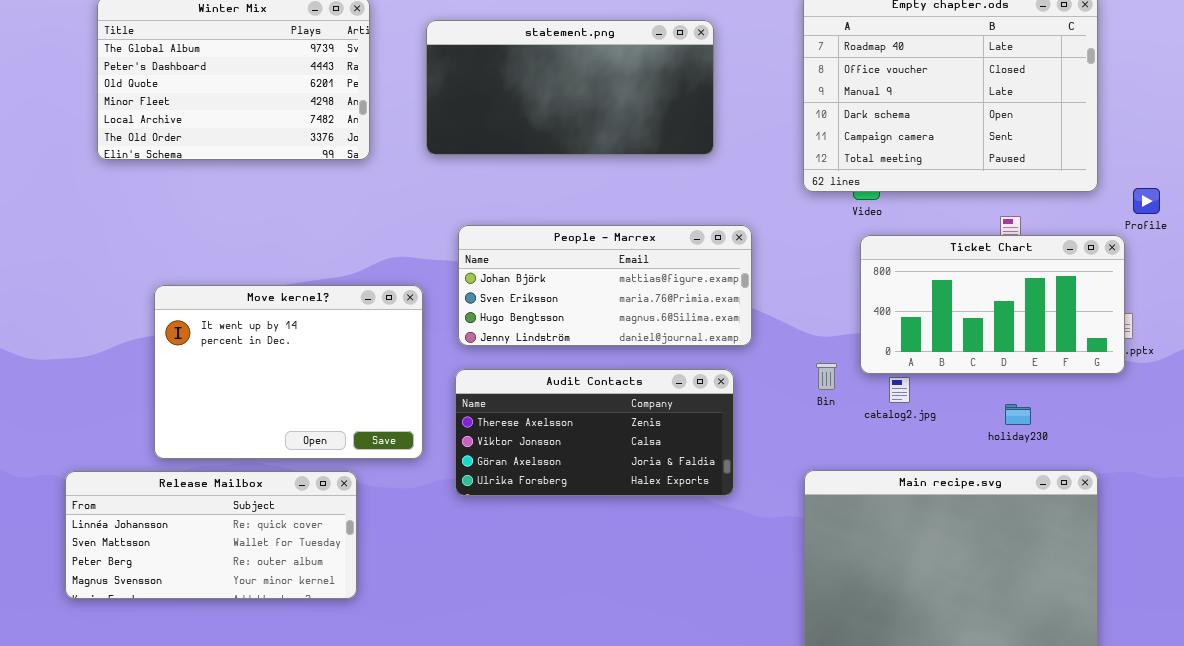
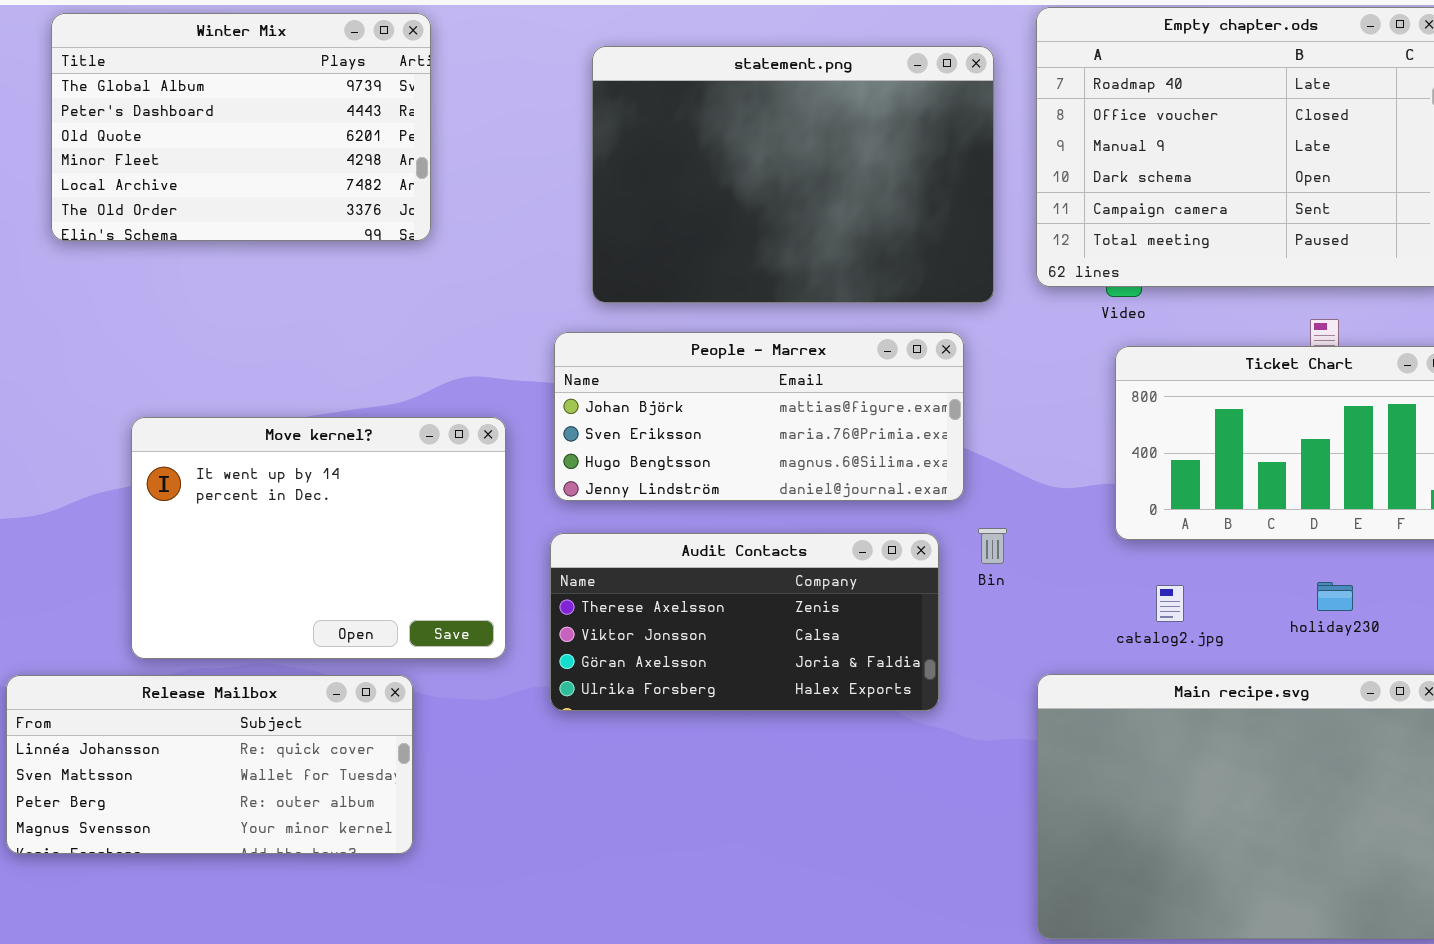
statement.png: [426,20,714,155] -> [592,46,994,303], moved, resized
Bin: [816,363,837,390] -> [978,528,1007,564], moved
catalog2.jpg: [889,377,910,403] -> [1156,585,1184,622], moved

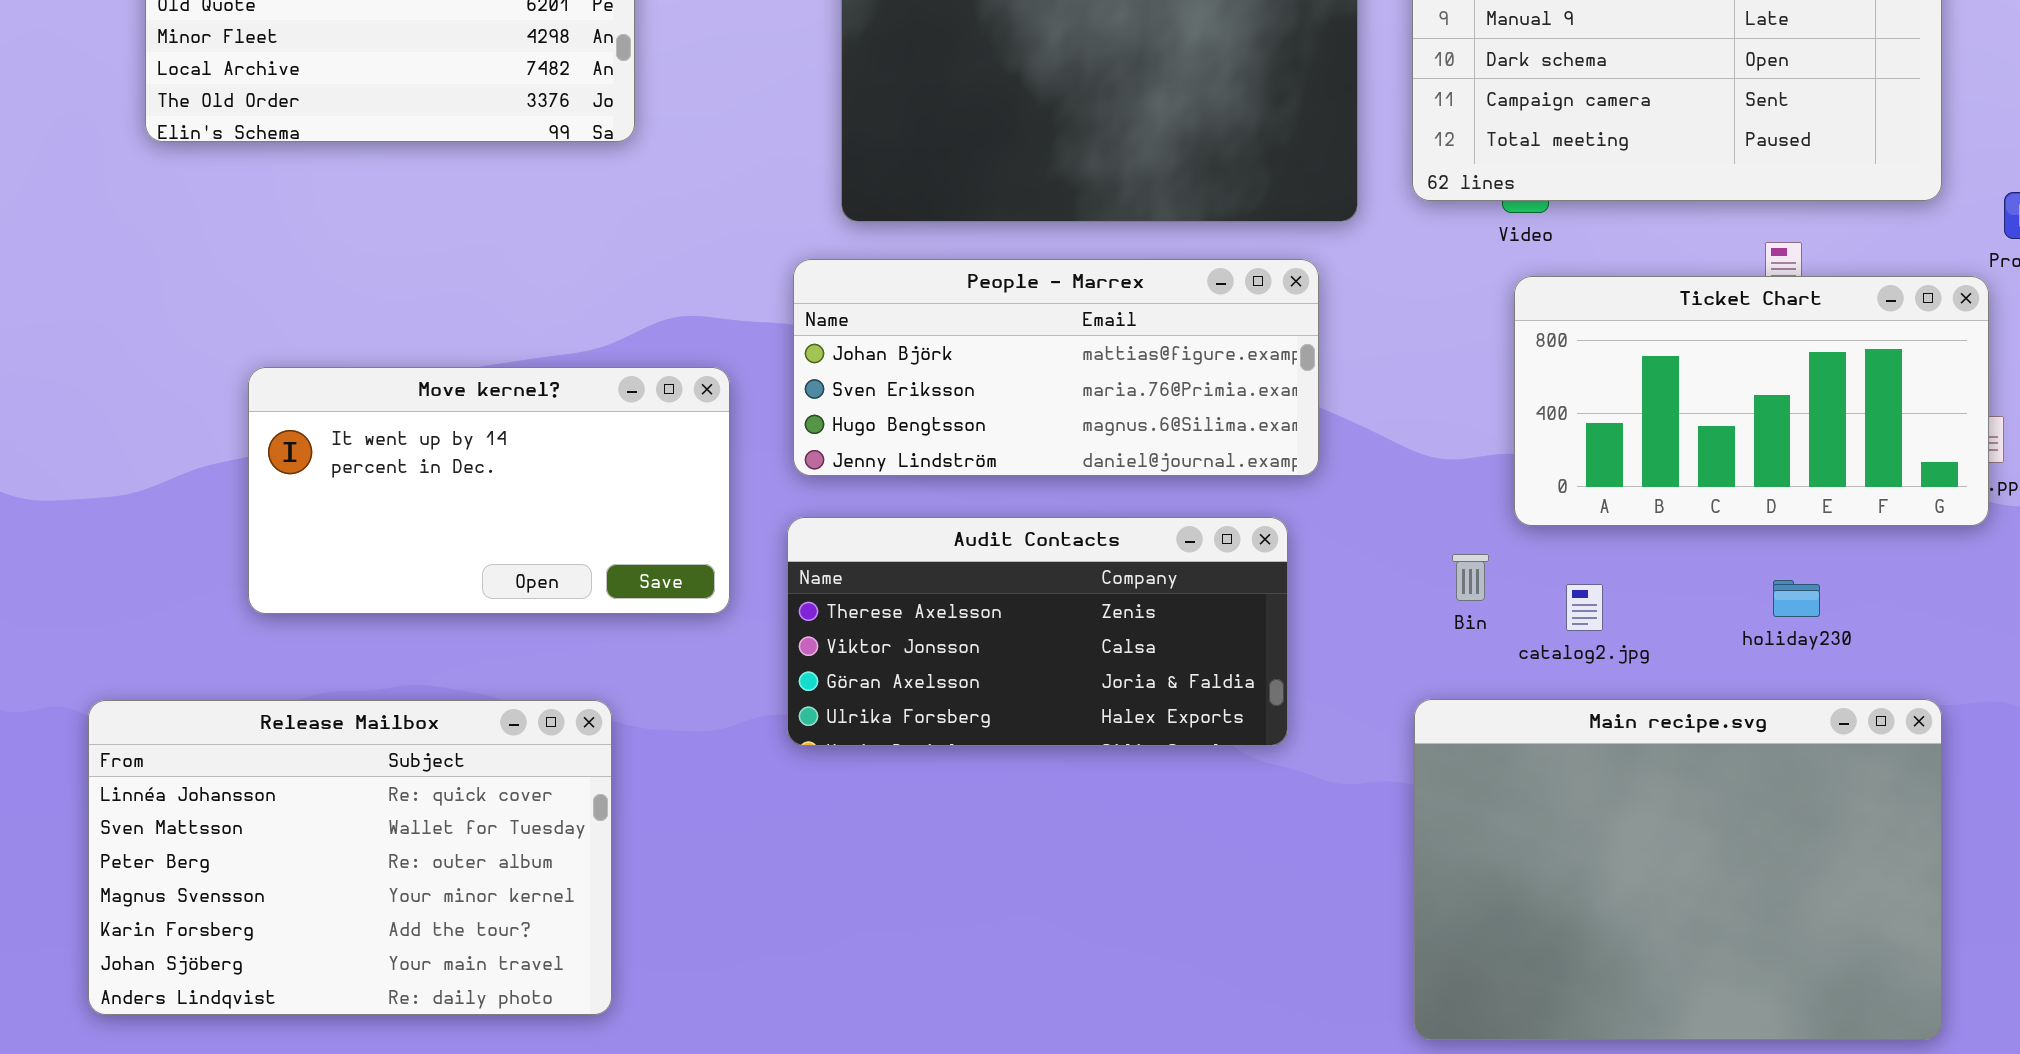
Move kernel?: [131,417,506,659] -> [248,367,730,614], resized
Bin: [978,528,1007,564] -> [1452,554,1489,601], moved
Release Mailbox: [6,675,413,854] -> [88,700,612,1015], resized

